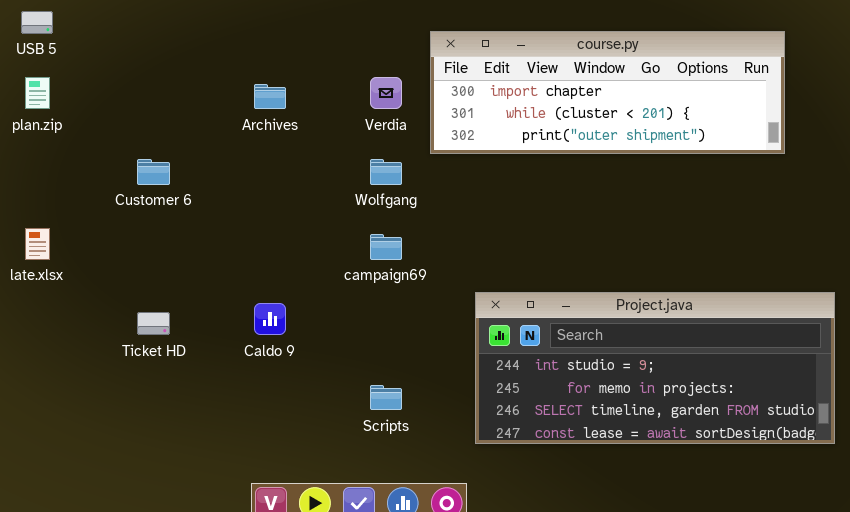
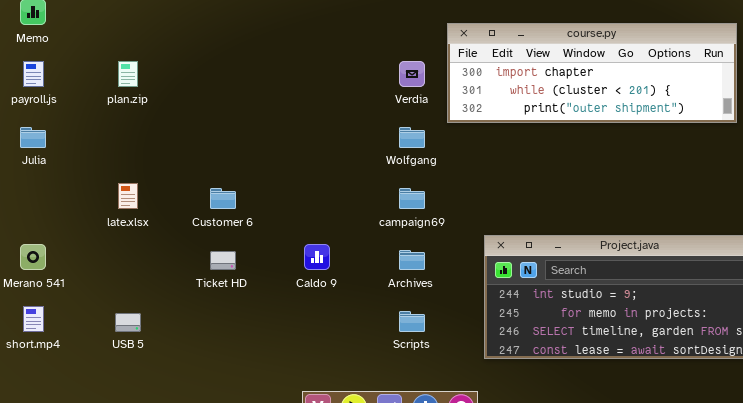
USB 5: [21,11,53,34] -> [115,313,141,332], moved
Archives: [254,84,286,109] -> [399,250,425,270], moved
Customer 6: [137,159,170,185] -> [210,188,236,209], moved

